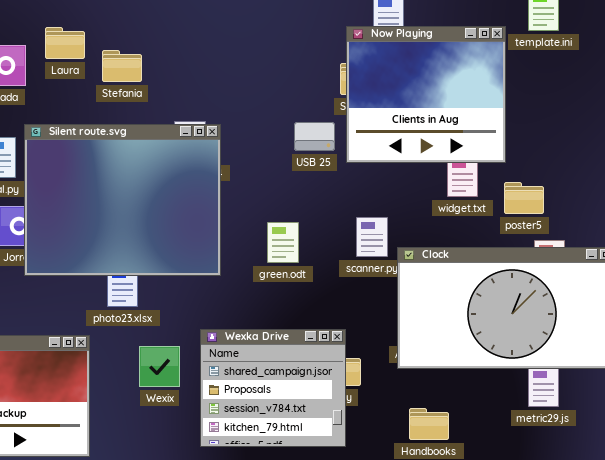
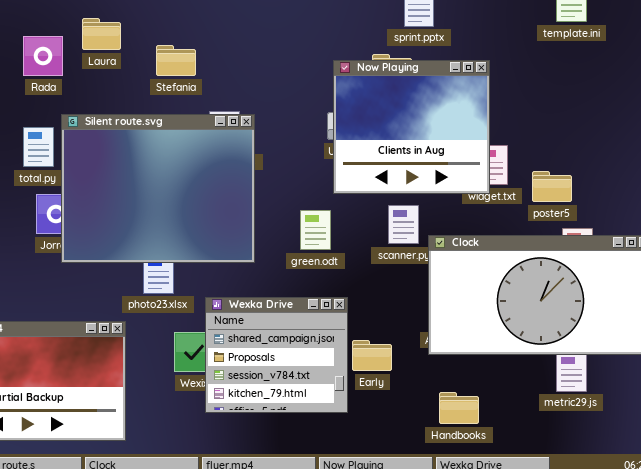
Now Playing: [346,26,506,163] -> [333,60,490,194], moved
Stefania: [102,50,142,82] -> [156,45,196,76], moved
Wexka Drive: [200,329,346,447] -> [205,297,348,413], moved

